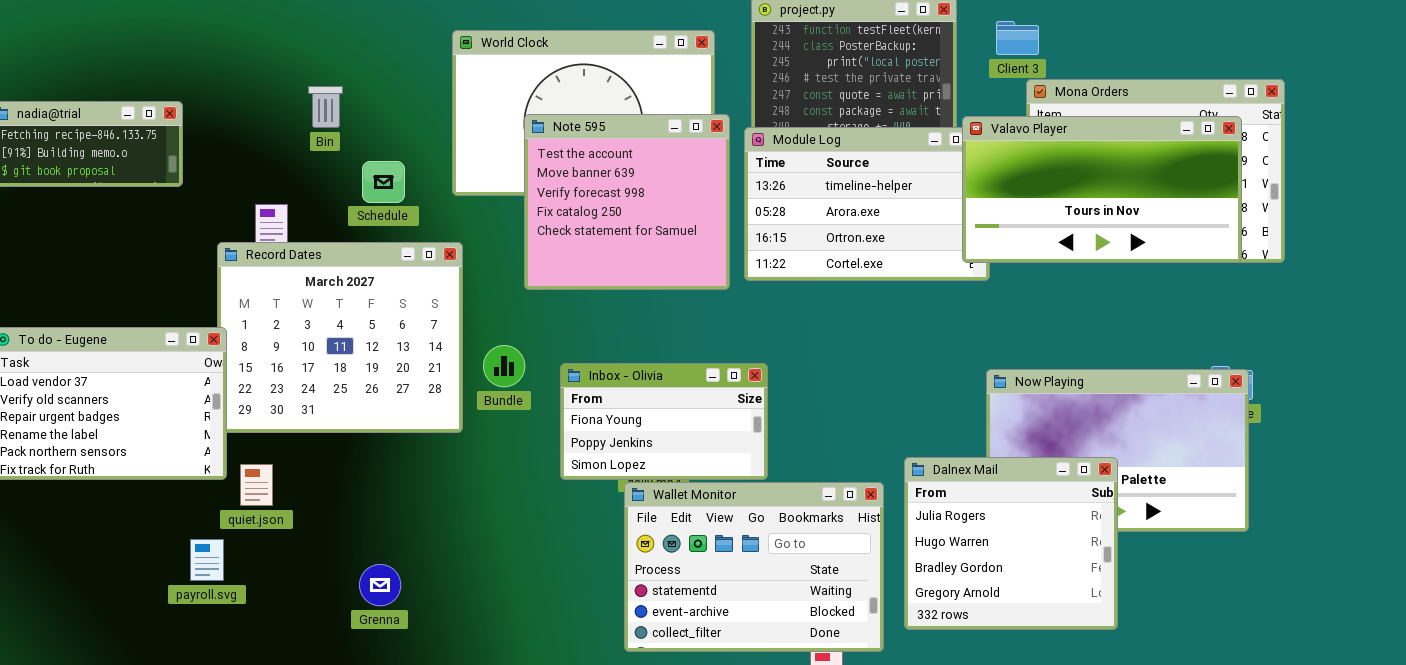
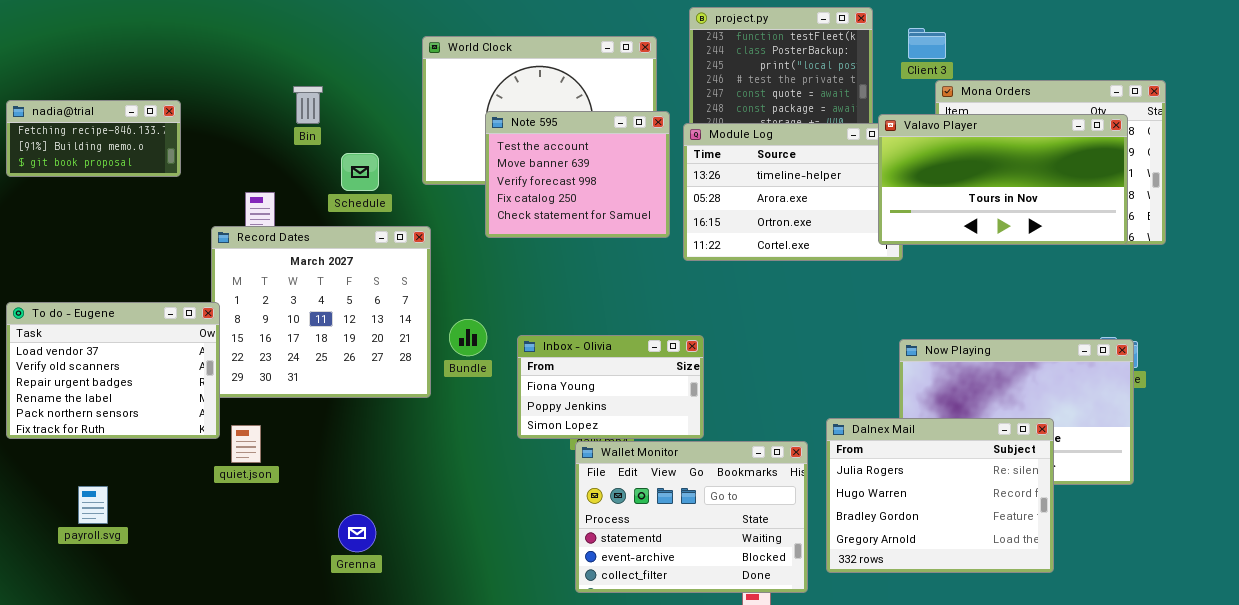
Note 595: [524,114,730,290] -> [485,111,670,238], resized
Dalnex Mail: [904,457,1118,630] -> [826,418,1054,573], resized
payroll.svg: [190,539,224,581] -> [78,486,108,524], moved

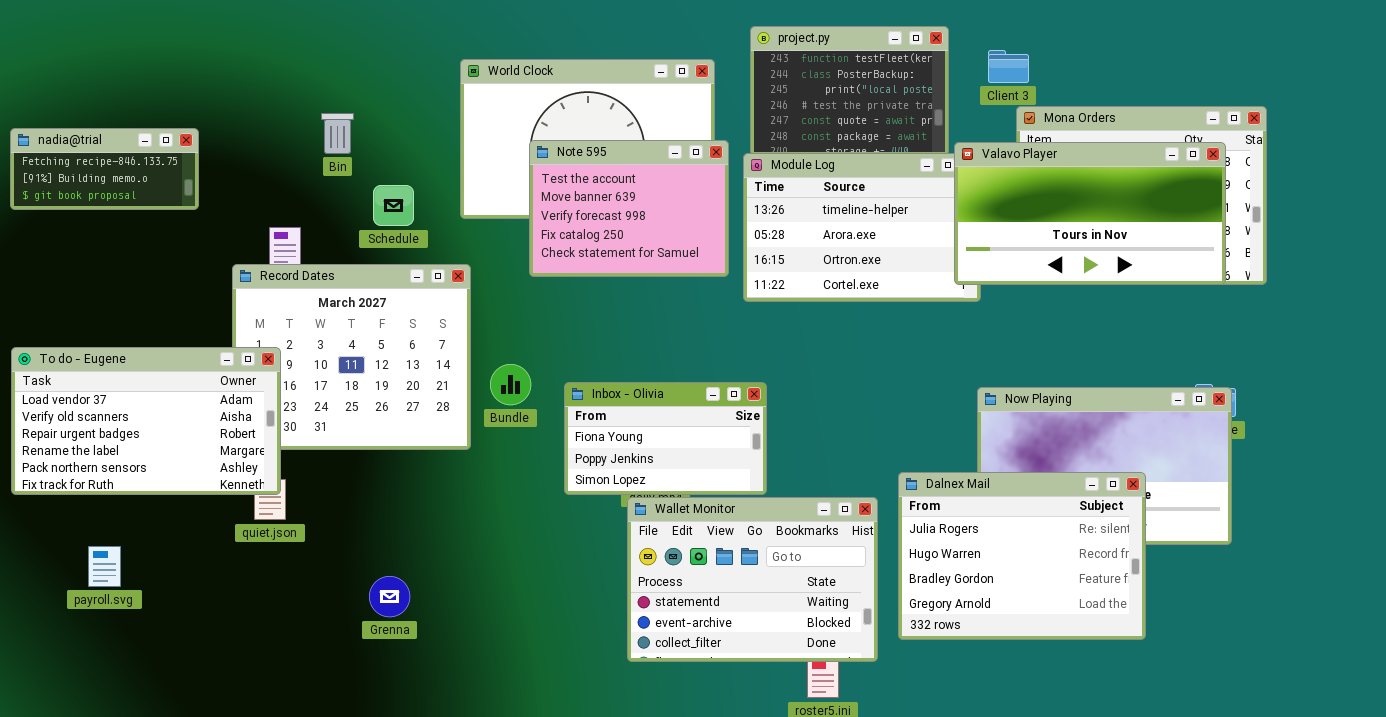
To do - Eugene: [6,302,220,439] -> [11,347,281,495], resized

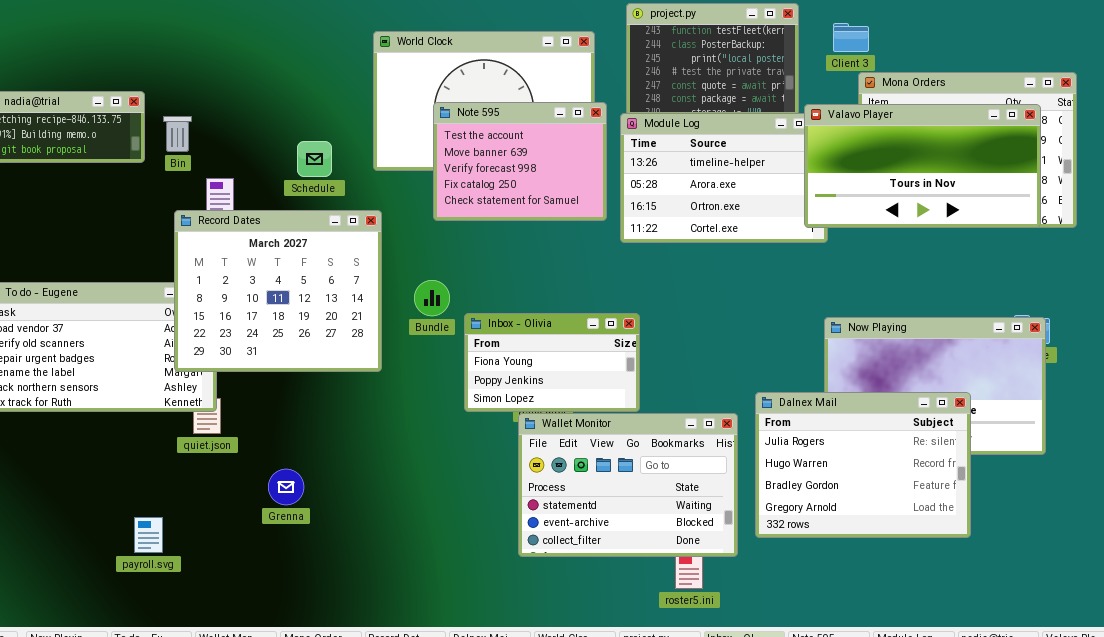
Bin: [321,113,354,154] -> [163,116,192,152], moved
Record Dates: [232,264,471,450] -> [174,210,382,372], raised
Bundle: [490,364,531,405] -> [414,280,450,316], moved
payroll.svg: [88,546,121,587] -> [134,517,163,553], moved
Grenna: [369,576,410,617] -> [268,469,304,505], moved

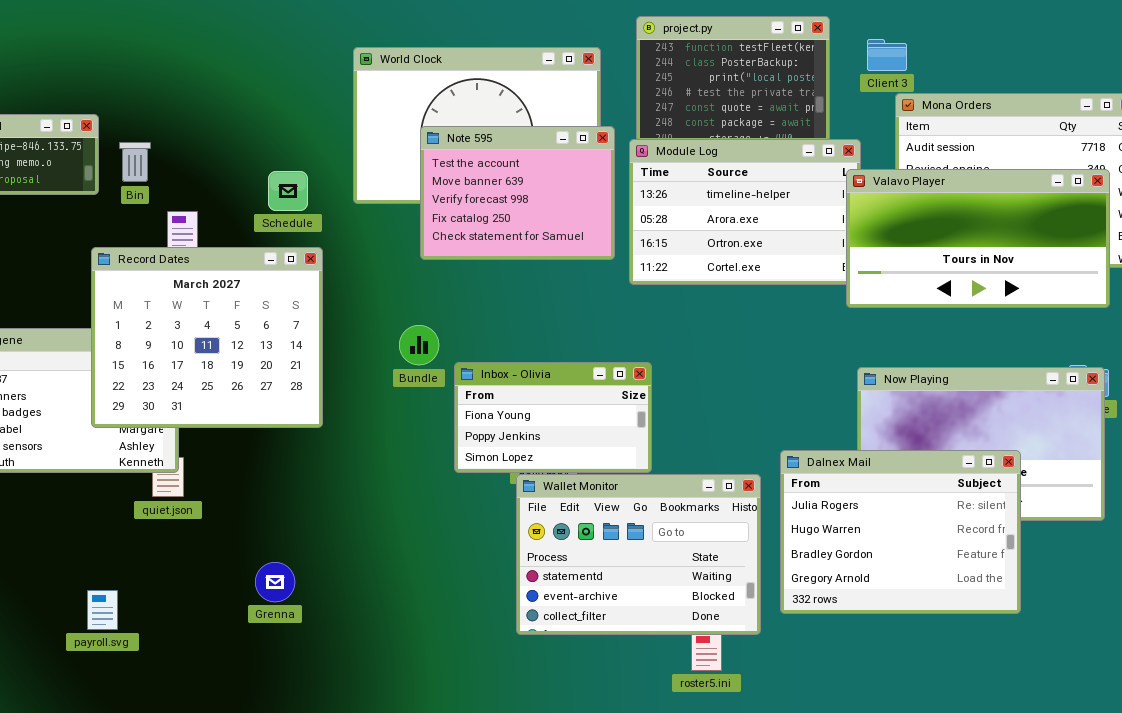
Valavo Player: [804,104,1041,228] -> [846,169,1110,308], moved
Record Dates: [174,210,382,372] -> [91,247,323,428], moved
Grenna: [268,469,304,505] -> [255,562,295,602], moved

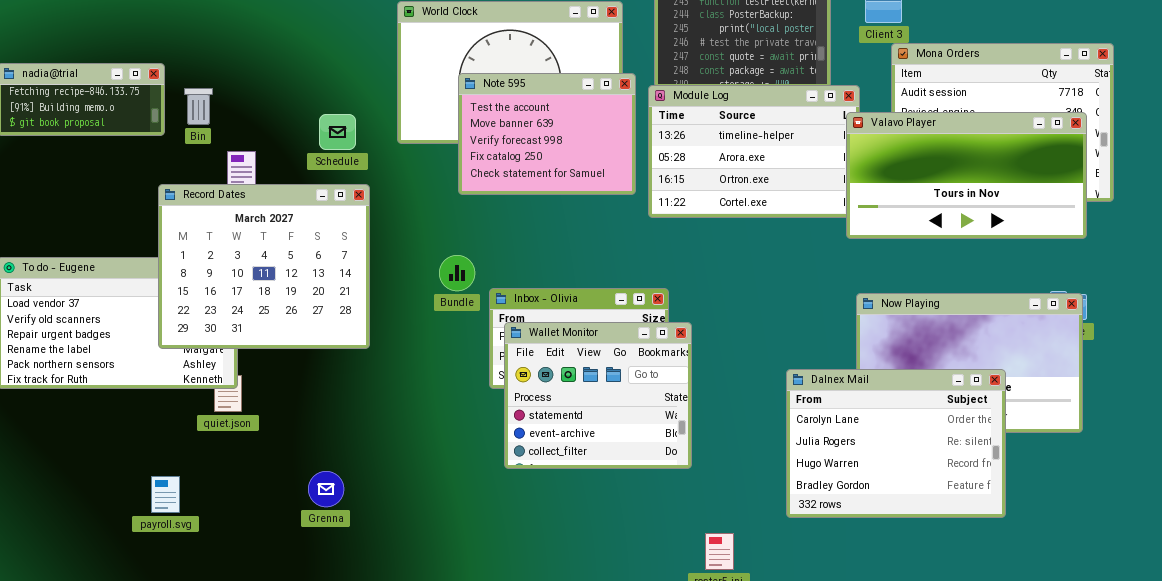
Dalnex Mail: [780,450,1021,614] -> [786,369,1006,518], scrolled up 1 row
Wallet Monitor: [516,474,761,635] -> [504,322,692,469], moved, resized
payroll.svg: [87,590,118,630] -> [151,476,180,513], moved

